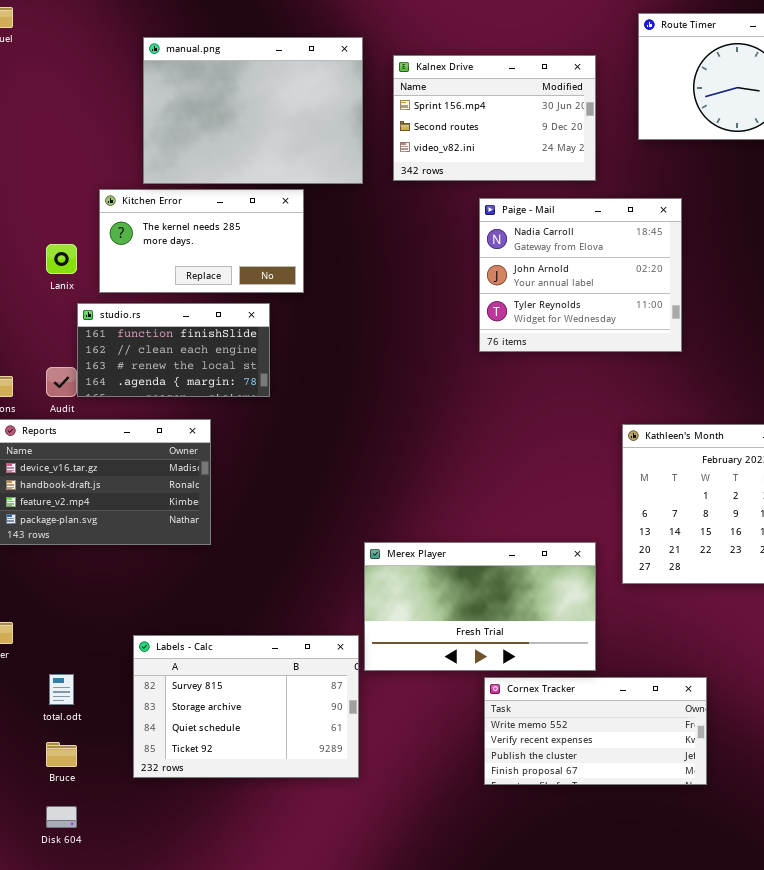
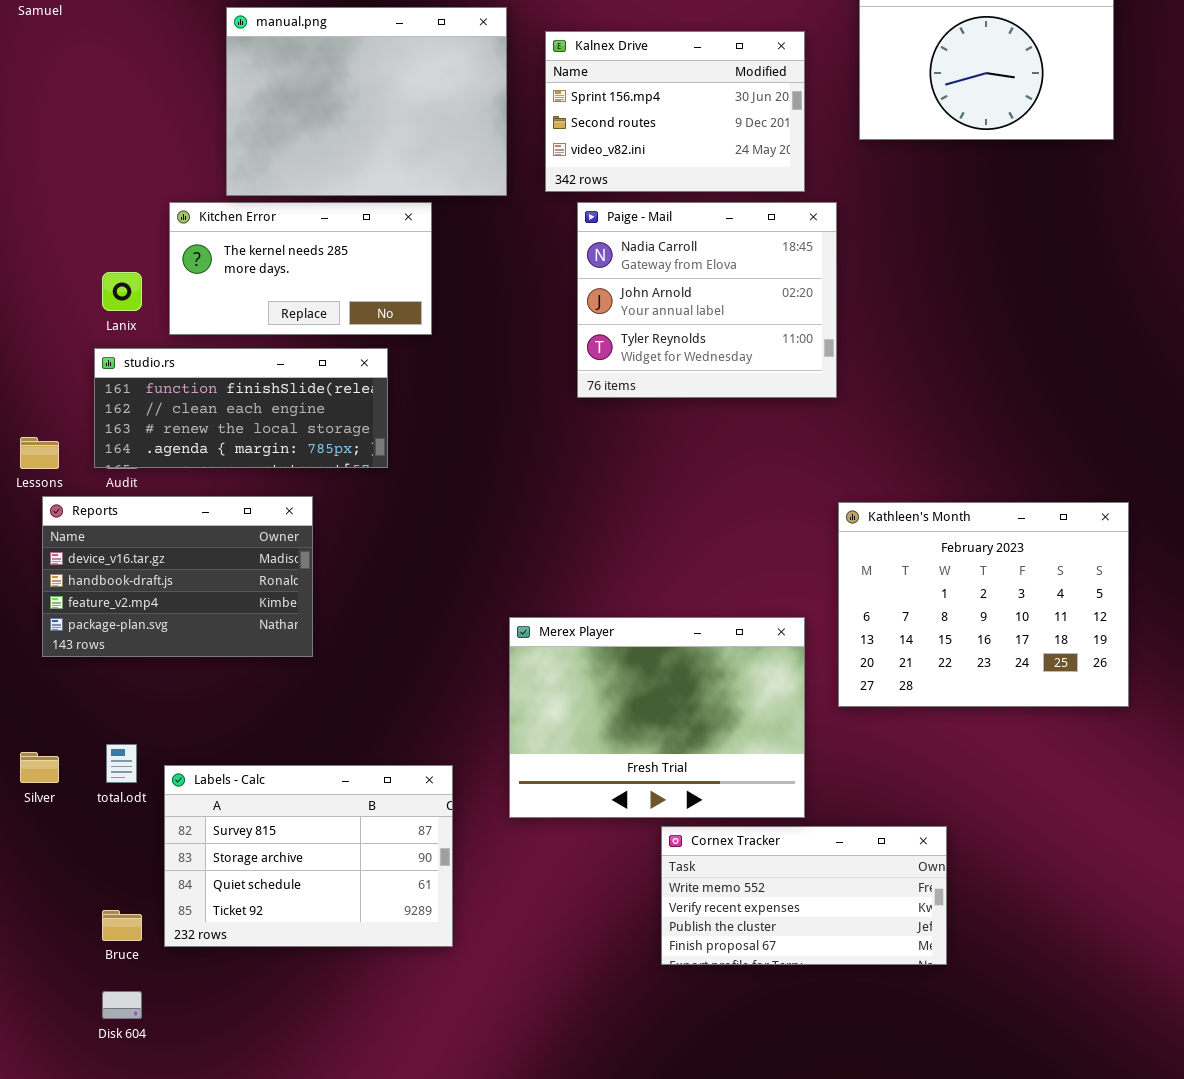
Paige - Mail: [479,198,682,352] -> [577,202,837,398], moved
studio.rs: [77,303,270,397] -> [94,348,388,468], resized
Merex Player: [364,542,596,671] -> [509,617,805,818], resized
Labels - Calc: [133,635,359,778] -> [164,765,453,947], moved
total.odt: [49,674,74,705] -> [106,744,137,783], moved

